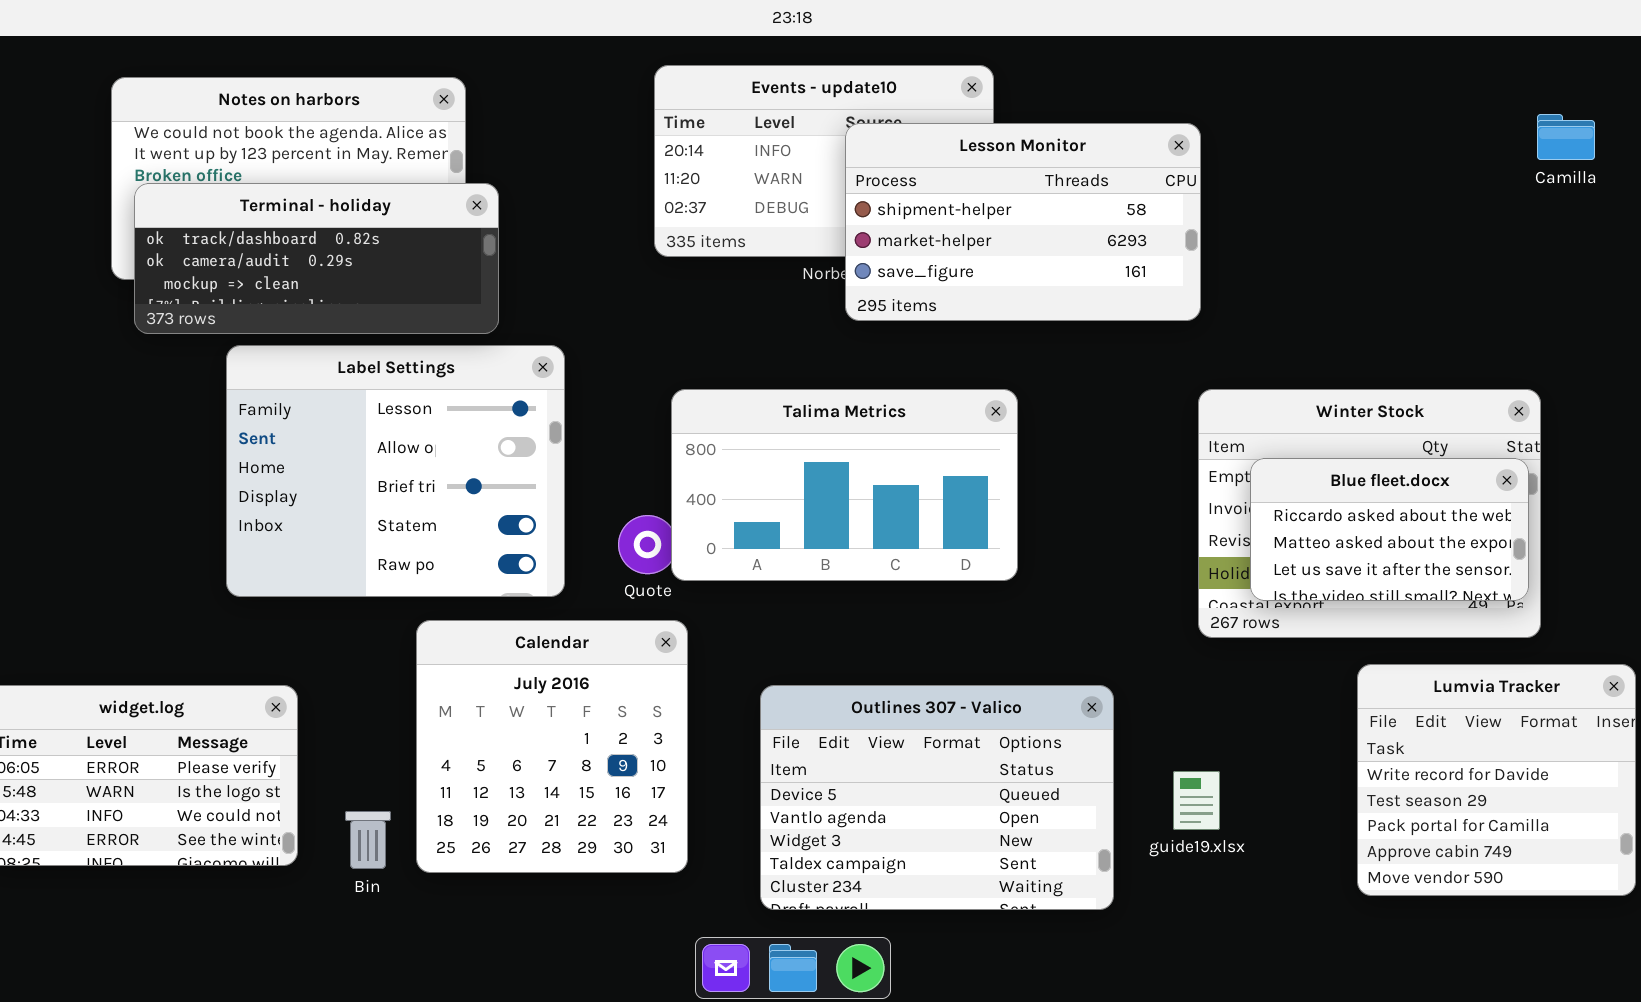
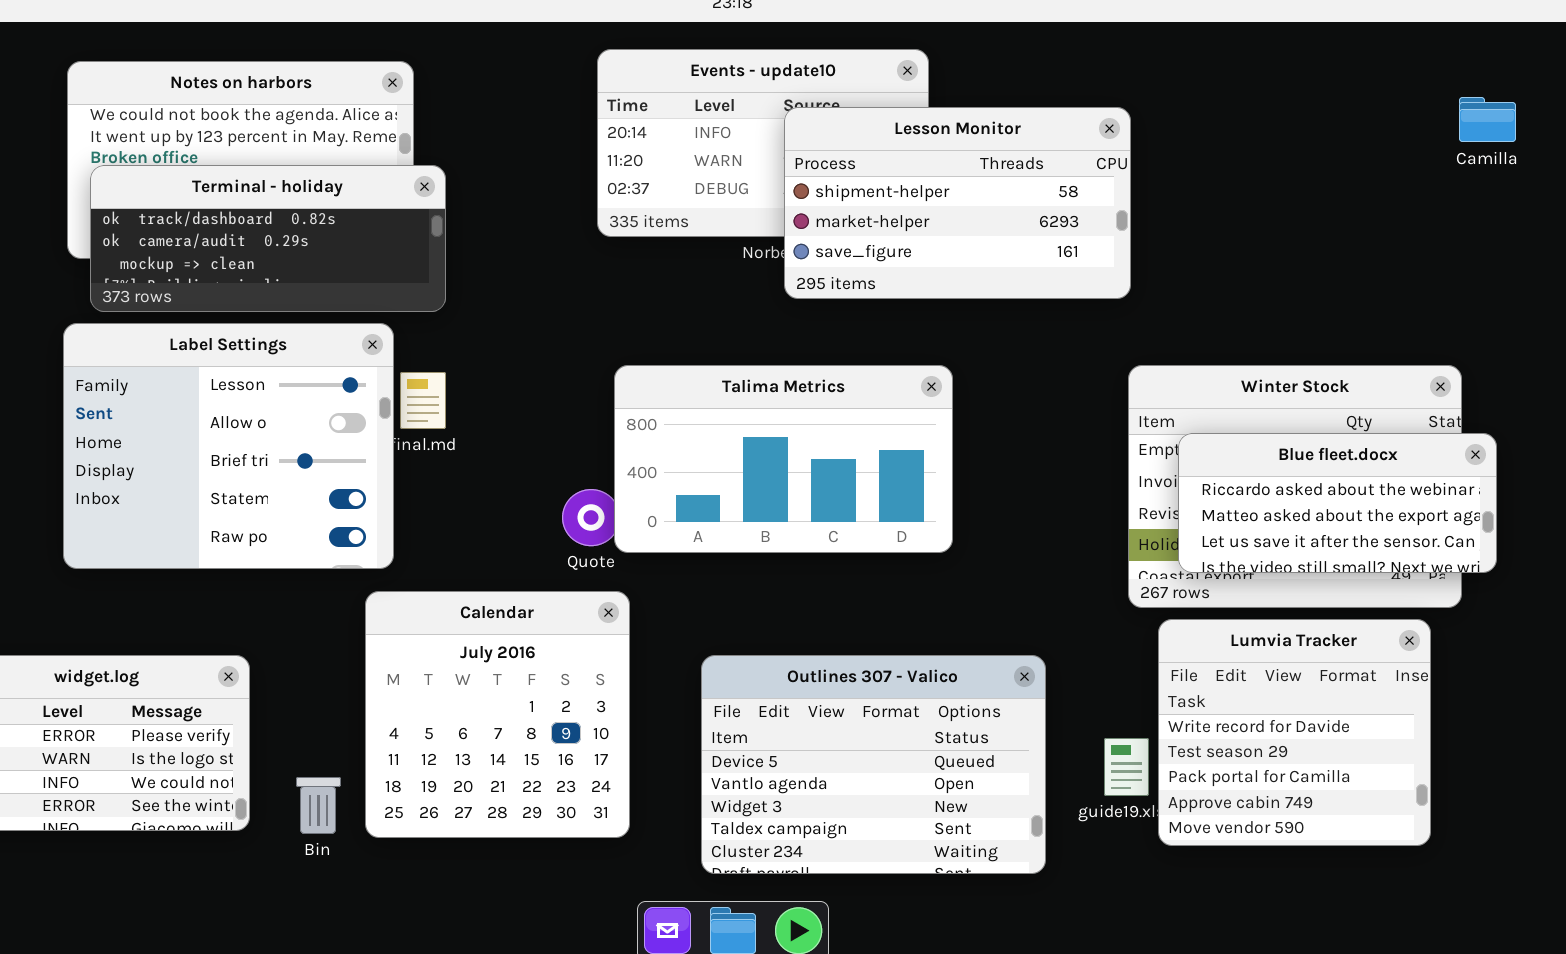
Label Settings: [226,345,565,597] -> [63,323,394,569], moved
Blue fleet.docx: [1250,458,1529,601] -> [1178,433,1497,573], resized
Lumvia Tracker: [1357,664,1636,896] -> [1158,619,1431,846], moved

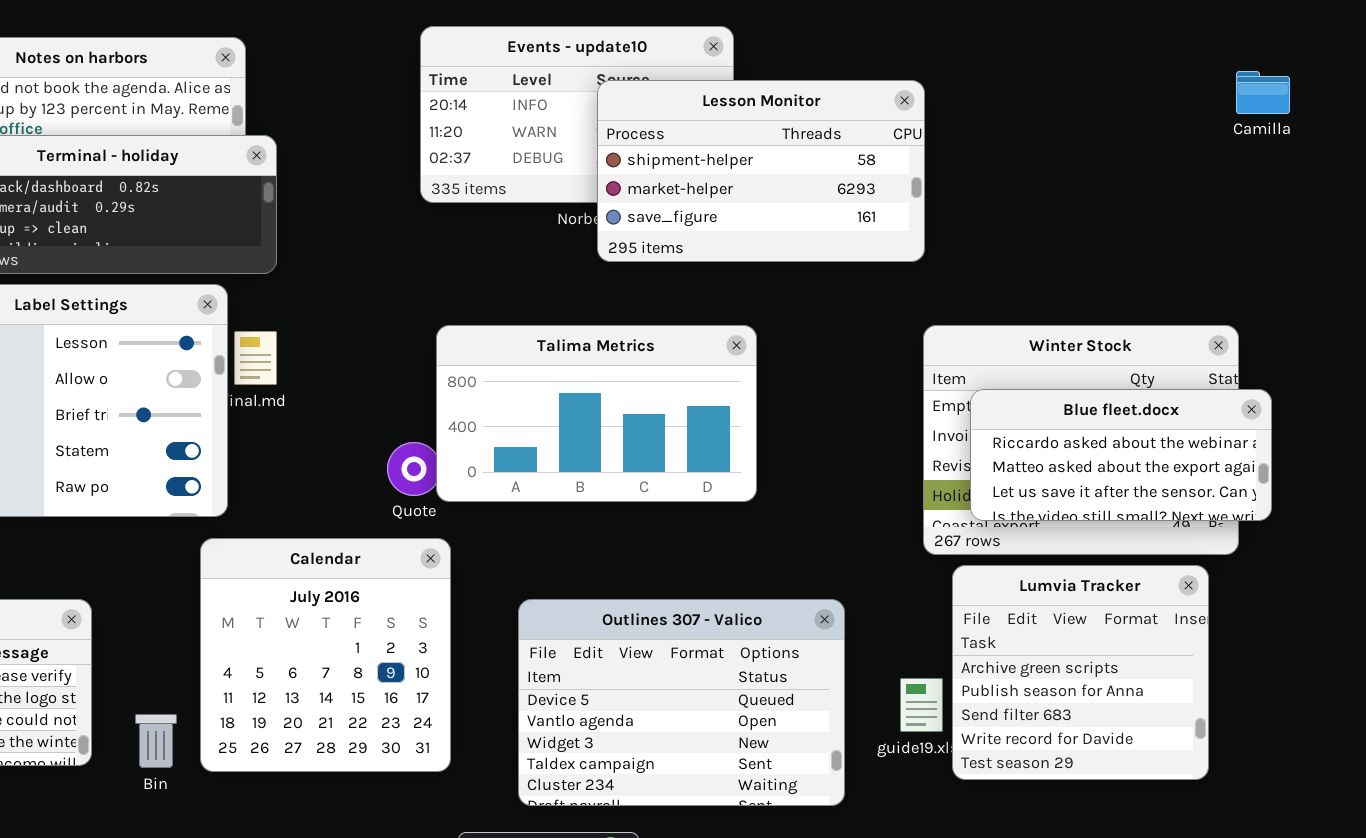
Lumvia Tracker: [1158,619,1431,846] -> [952,565,1209,780], scrolled up 3 rows

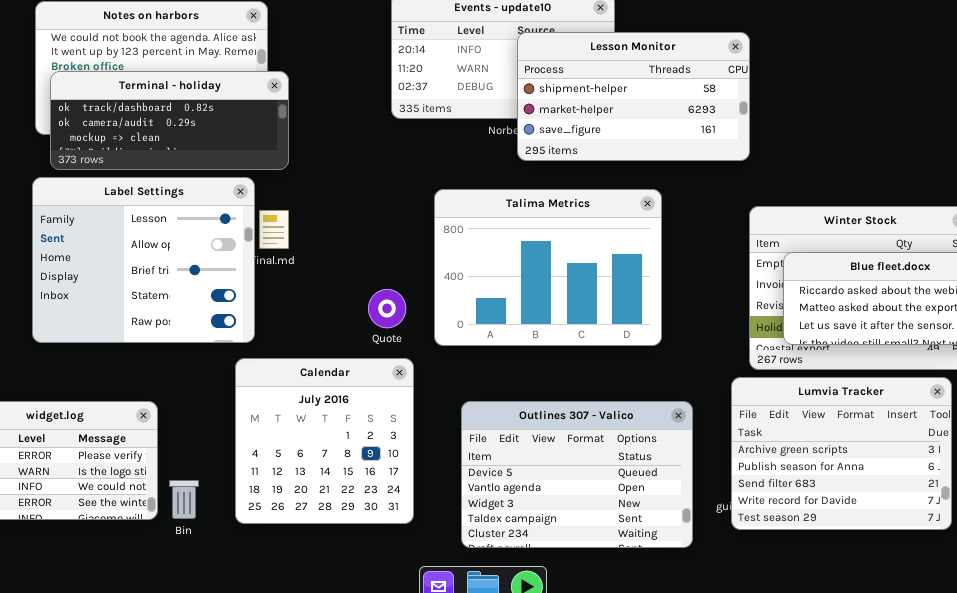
Talima Metrics: [436,325,757,502] -> [434,189,662,346], moved, resized
Lumvia Tracker: [952,565,1209,780] -> [731,377,952,530], resized
Bin: [135,714,177,768] -> [169,480,199,519], moved

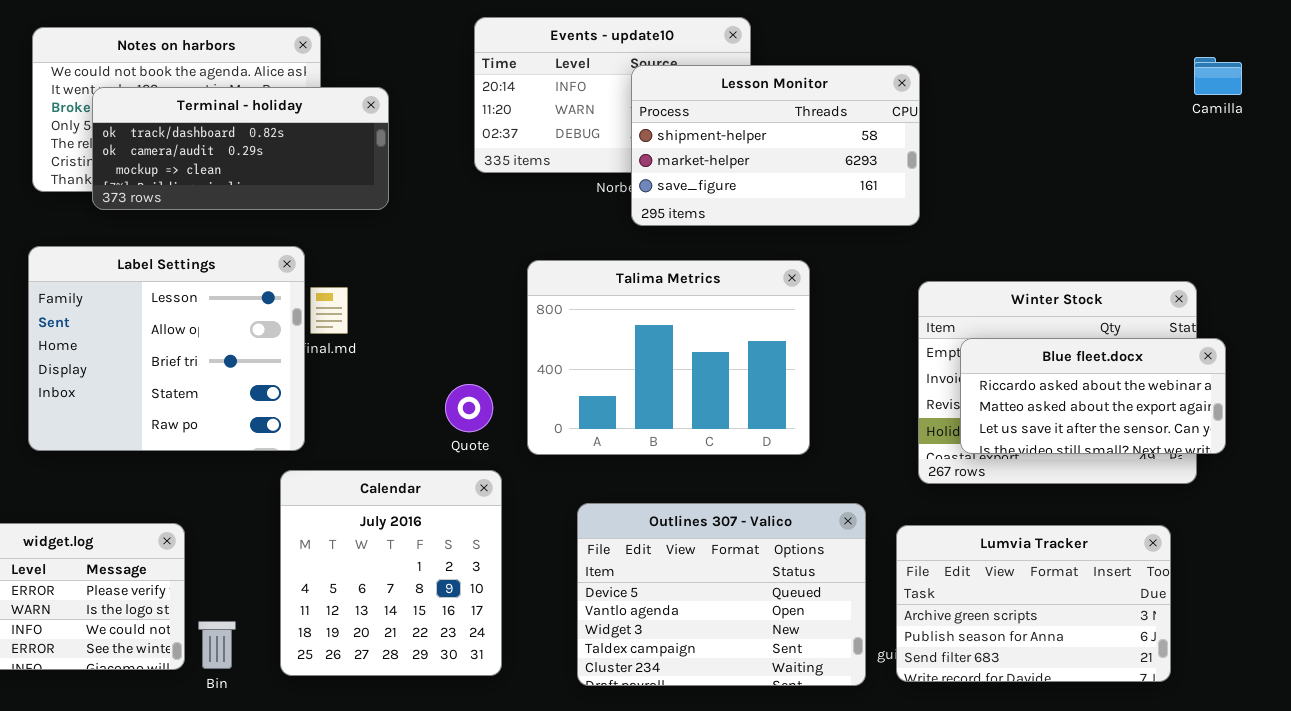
Terminal - holiday: [50,71,289,170] -> [92,87,389,210], moved
Lumvia Tracker: [731,377,952,530] -> [896,525,1171,682], resized
Outlines 307 - Valico: [461,401,693,548] -> [577,503,866,686], moved

